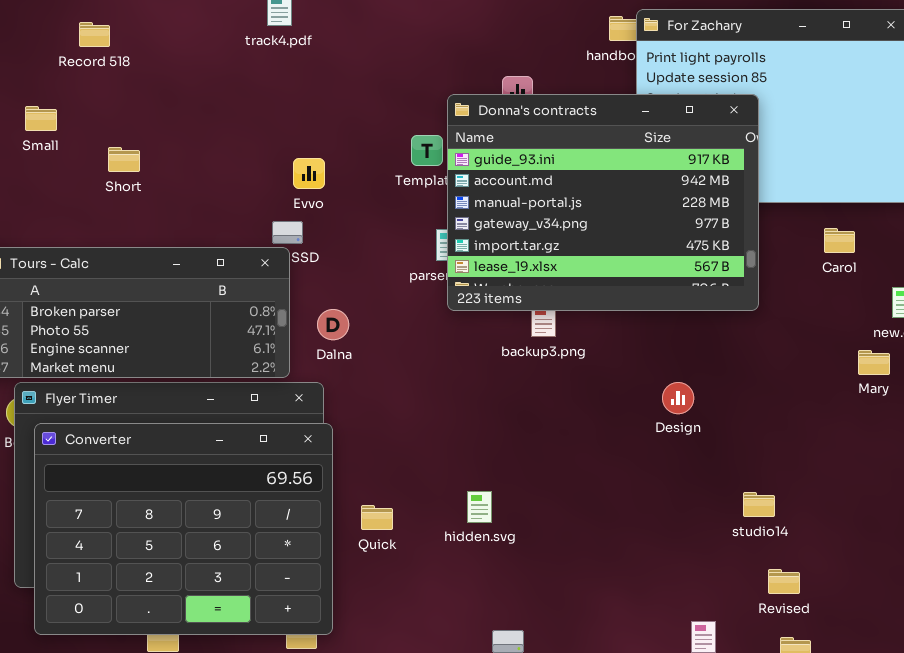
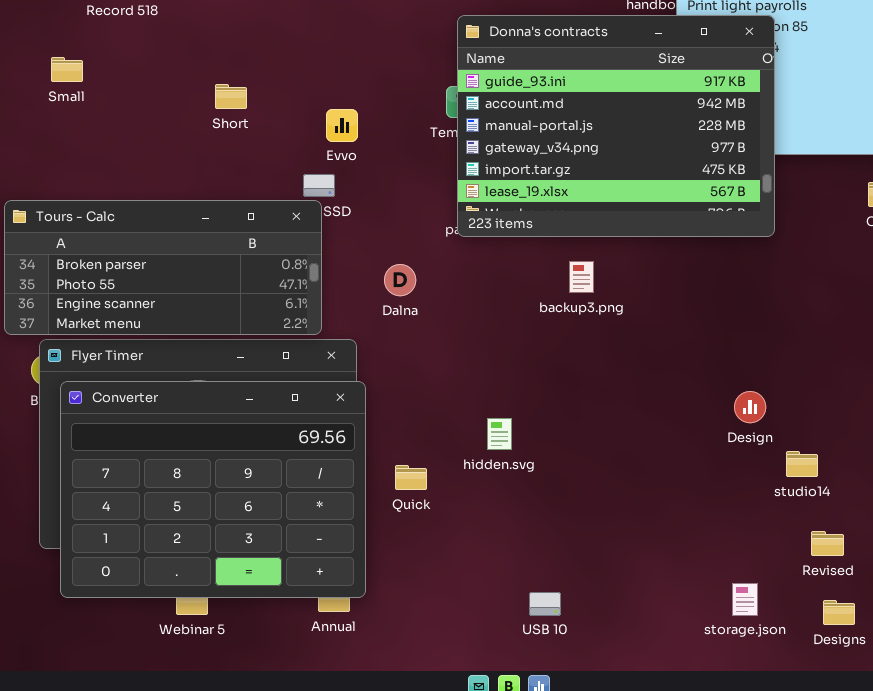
Donna's contracts: [447,94,759,311] -> [457,15,775,237], moved
Short: [108,147,140,172] -> [215,84,247,109], moved
Dalna: [317,309,349,340] -> [384,264,416,296], moved
Design: [662,382,694,414] -> [734,391,766,423], moved
hidden.svg: [467,491,492,523] -> [487,418,512,450], moved

